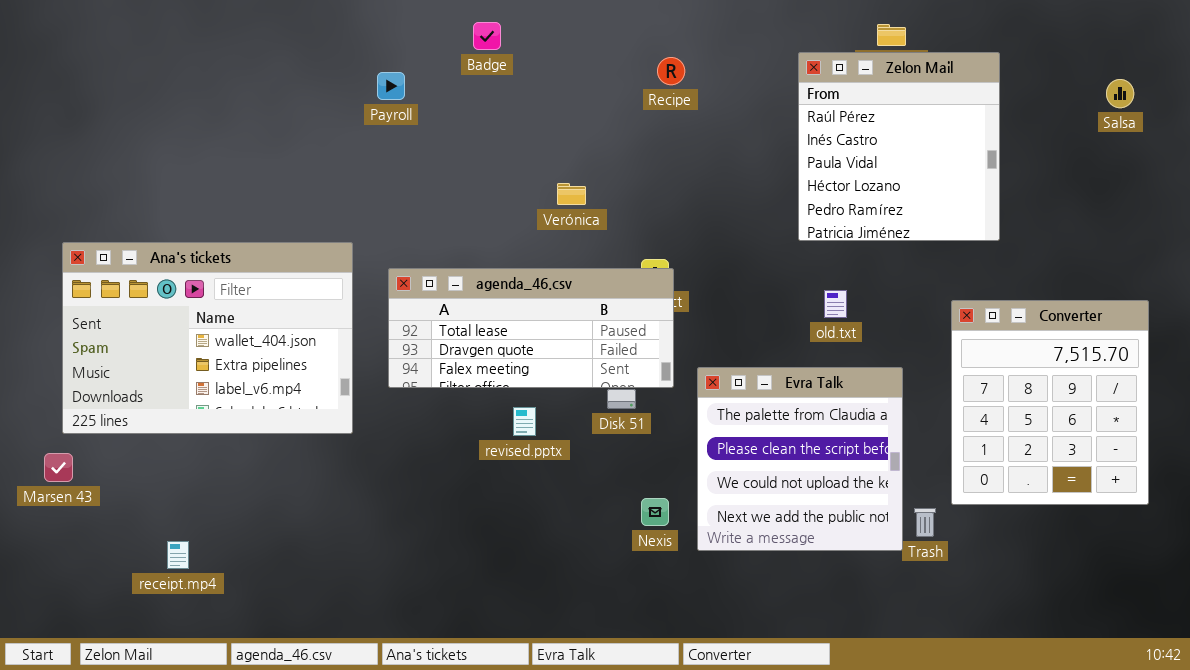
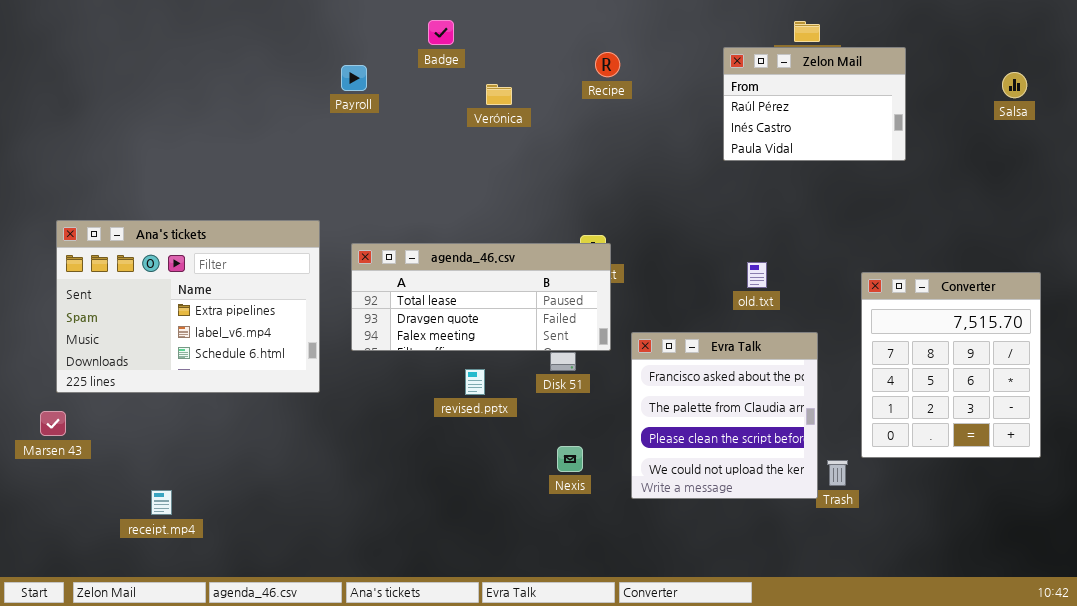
Zelon Mail: [798,52,1000,241] -> [723,47,906,161], resized
Verónica: [557,183,586,205] -> [486,84,512,105], moved
Ana's tickets: [62,242,353,434] -> [56,220,320,393], scrolled down 1 row
Evra Talk: [697,367,903,551] -> [631,332,818,499], scrolled up 1 row
Nexis: [641,498,669,526] -> [557,446,583,472], moved

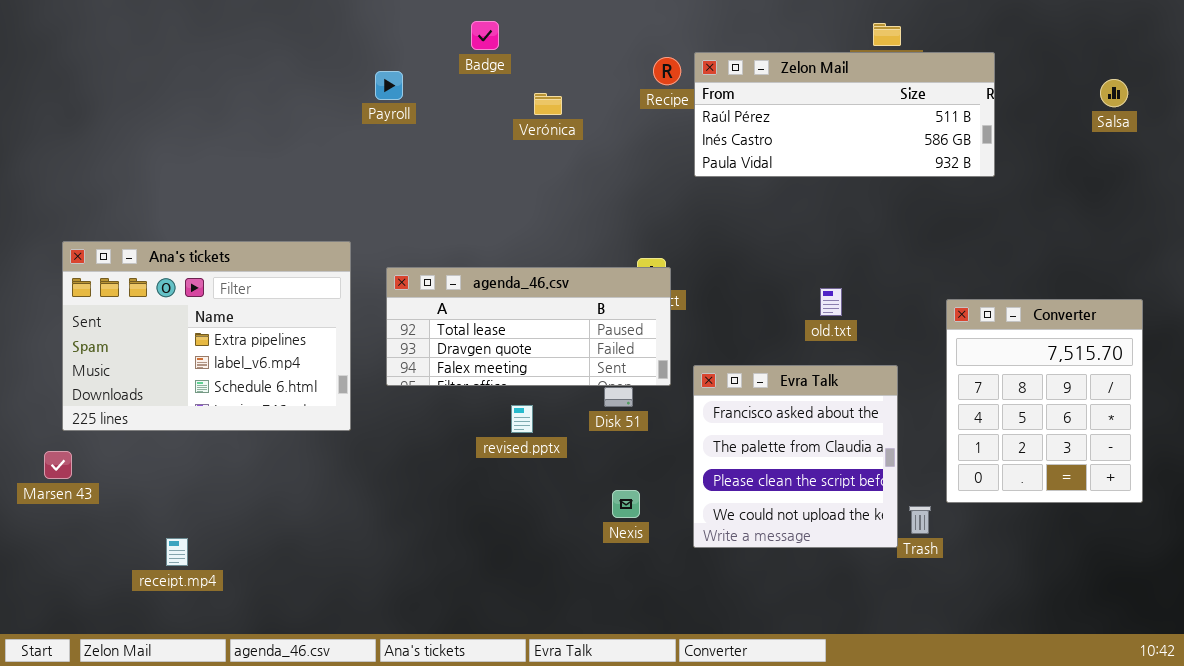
Zelon Mail: [723,47,906,161] -> [694,52,995,177], resized

